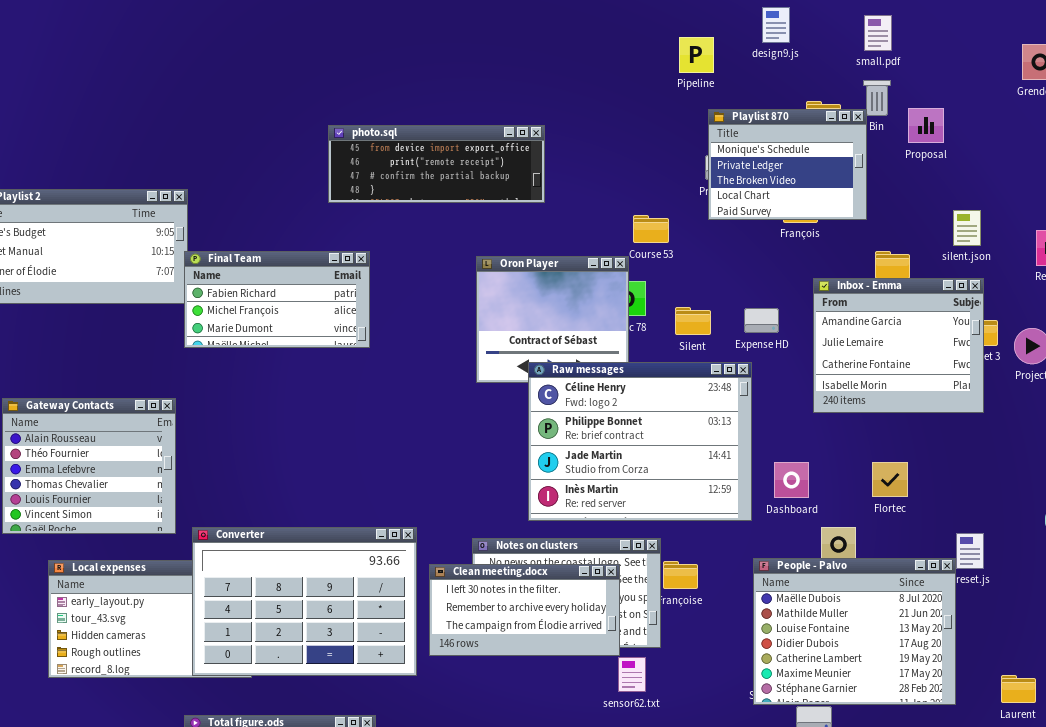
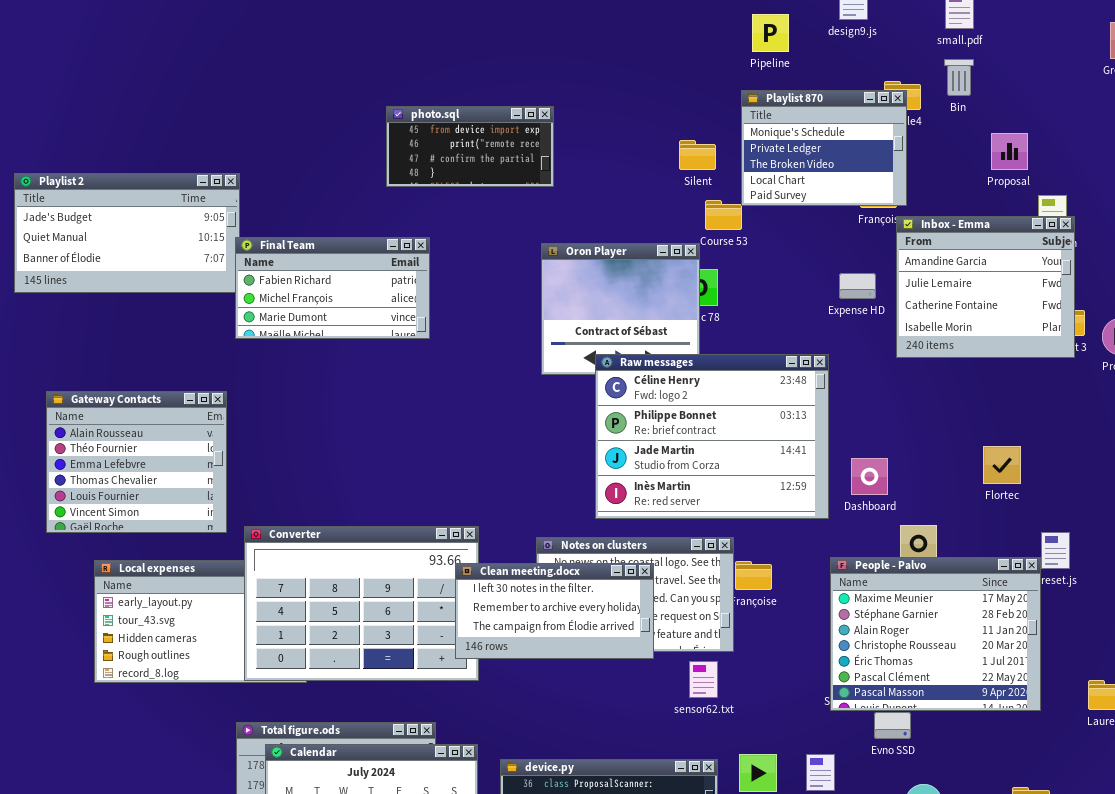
Proposal: [908,108,944,143] -> [991,133,1028,170], moved
Playlist 870: [708,109,867,220] -> [741,90,907,206], moved
photo.sql: [328,125,545,203] -> [386,106,554,187], resized
Inbox - Emma: [813,278,984,413] -> [896,216,1075,358], moved
Silent: [675,307,711,335] -> [679,140,716,170], moved
Expense HD: [744,308,779,333] -> [839,273,876,299], moved
Flortec: [872,462,908,497] -> [983,446,1021,484], moved
People - Palvo: [753,558,956,705] -> [830,557,1041,711], scrolled down 5 rows
Clean meeting.docx: [429,564,620,656] -> [455,563,654,659], moved

